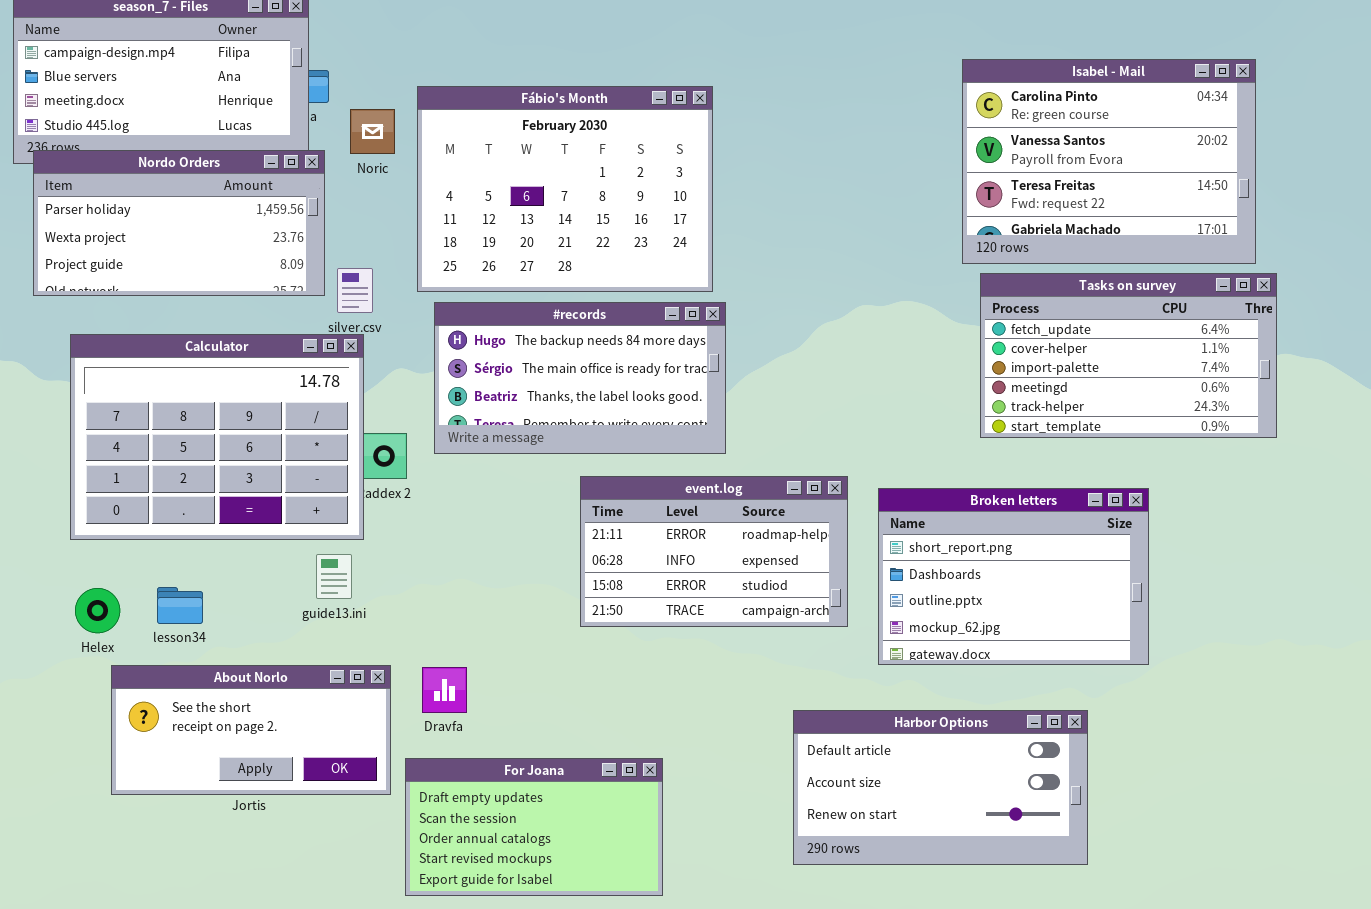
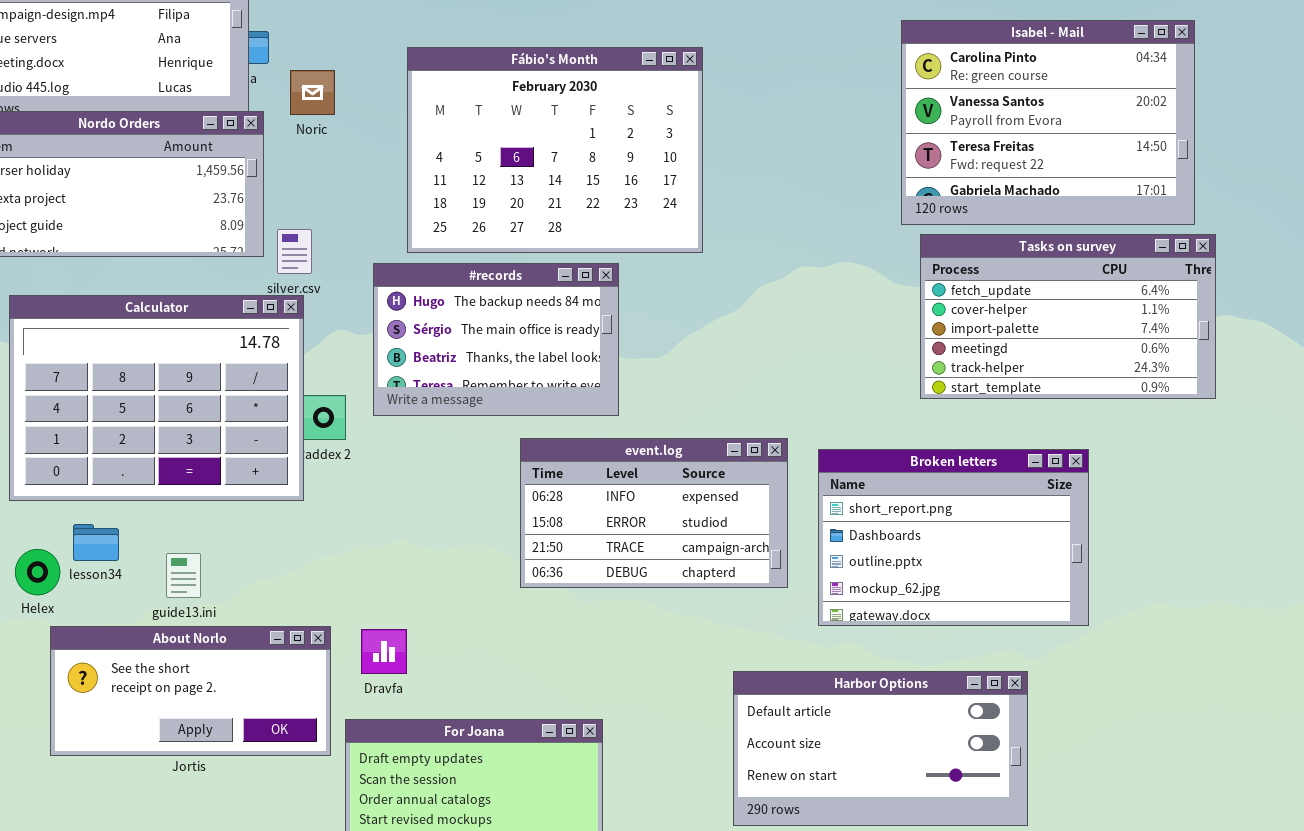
Fábio's Month: [417,86,713,292] -> [407,47,703,253], moved
#records: [434,302,726,454] -> [373,263,619,416], resized
event.log: [580,476,848,627] -> [520,438,788,588], scrolled down 1 row
guide13.ini: [316,554,352,599] -> [166,553,201,598], moved
lesson34: [157,587,203,624] -> [73,524,119,561], moved

